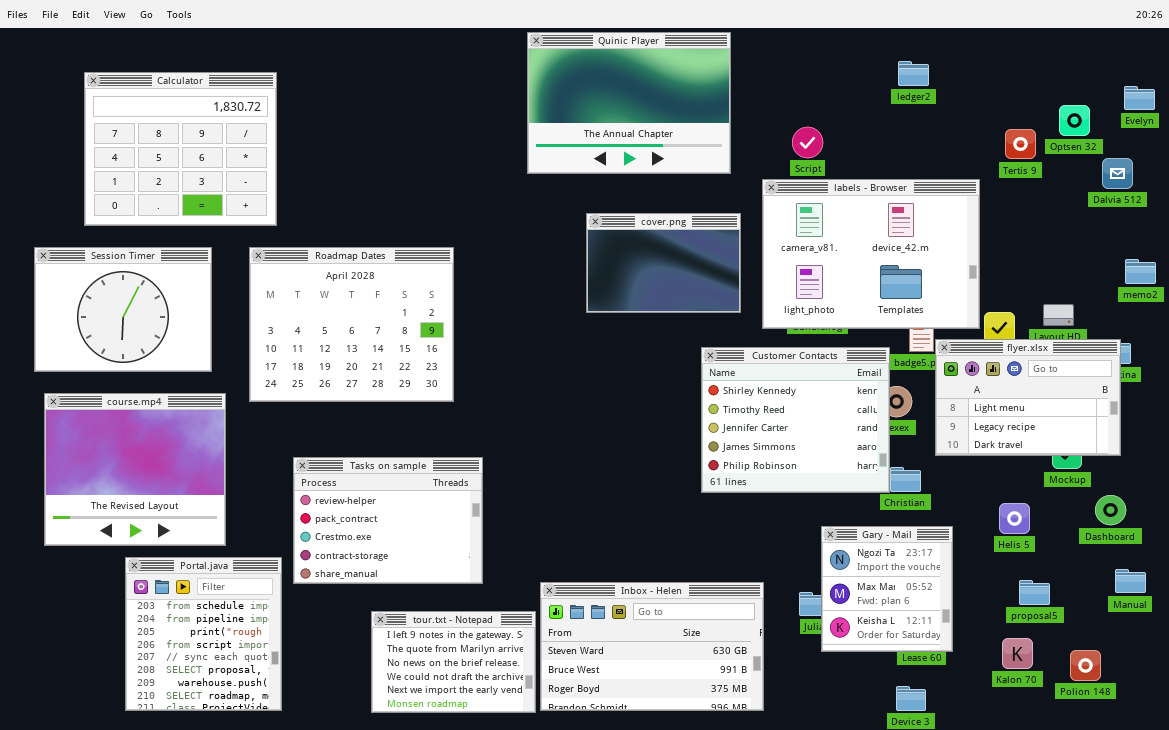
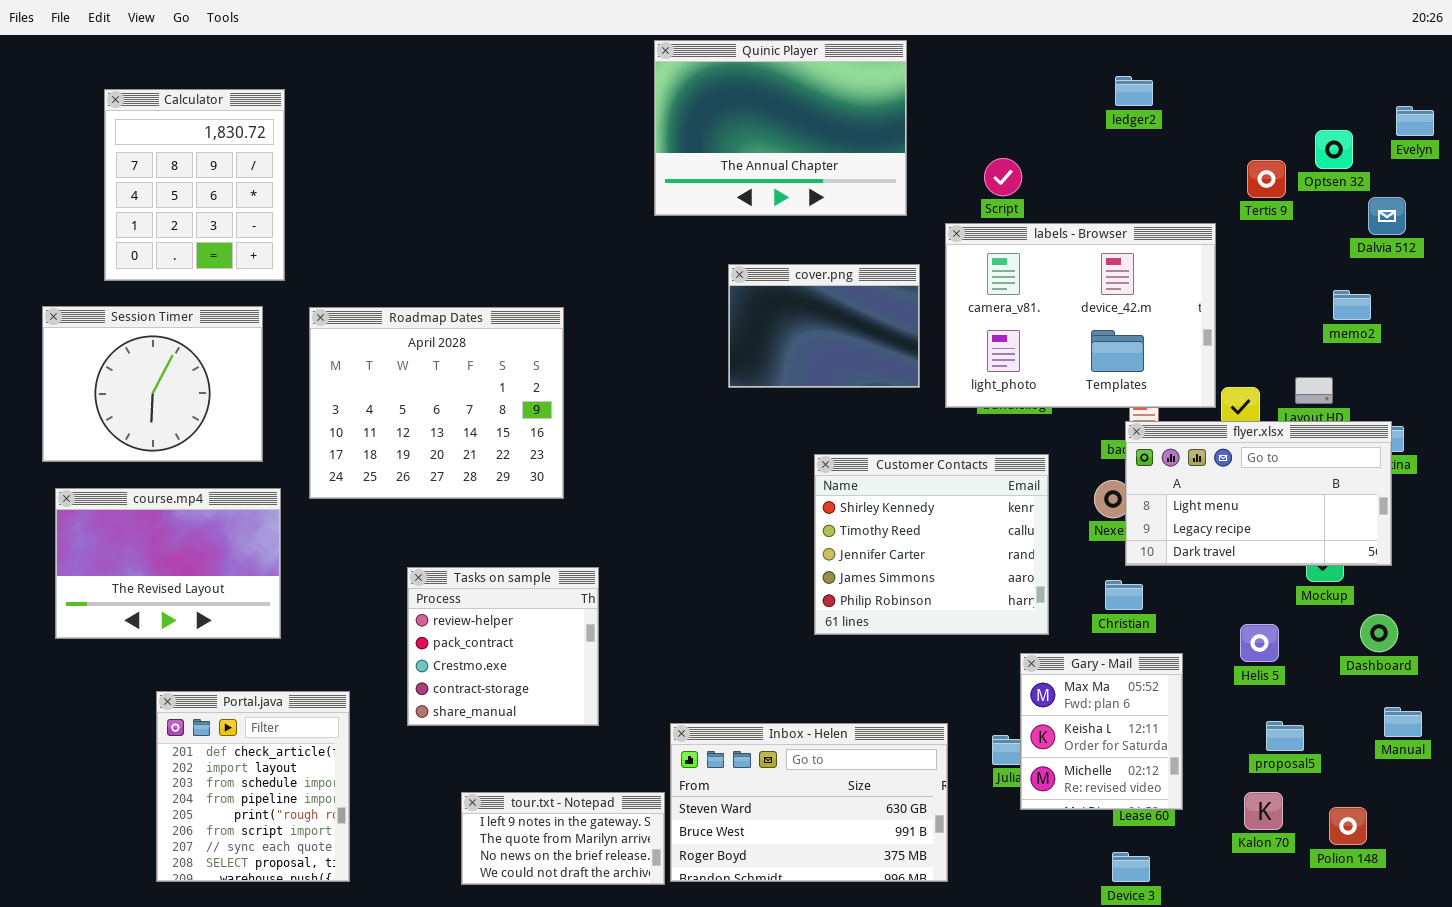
Calculator: [84,72,277,226] -> [104,89,285,281], resized
memo2: [1125,259,1156,284] -> [1333,290,1371,320], moved
flyer.xlsx: [935,339,1121,456] -> [1125,421,1392,566], resized
Customer Contacts: [701,347,890,493] -> [814,454,1049,635], moved
course.mp4: [44,393,226,546] -> [55,488,281,639], resized
Tasks on sample: [293,457,483,584] -> [407,567,599,726], resized
Gary - Mail: [821,526,953,652] -> [1020,653,1183,810], scrolled down 1 row
Portal.java: [125,557,282,711] -> [156,691,350,882], scrolled up 2 rows
tour.txt - Notepad: [371,611,536,713] -> [461,792,665,885], resized

